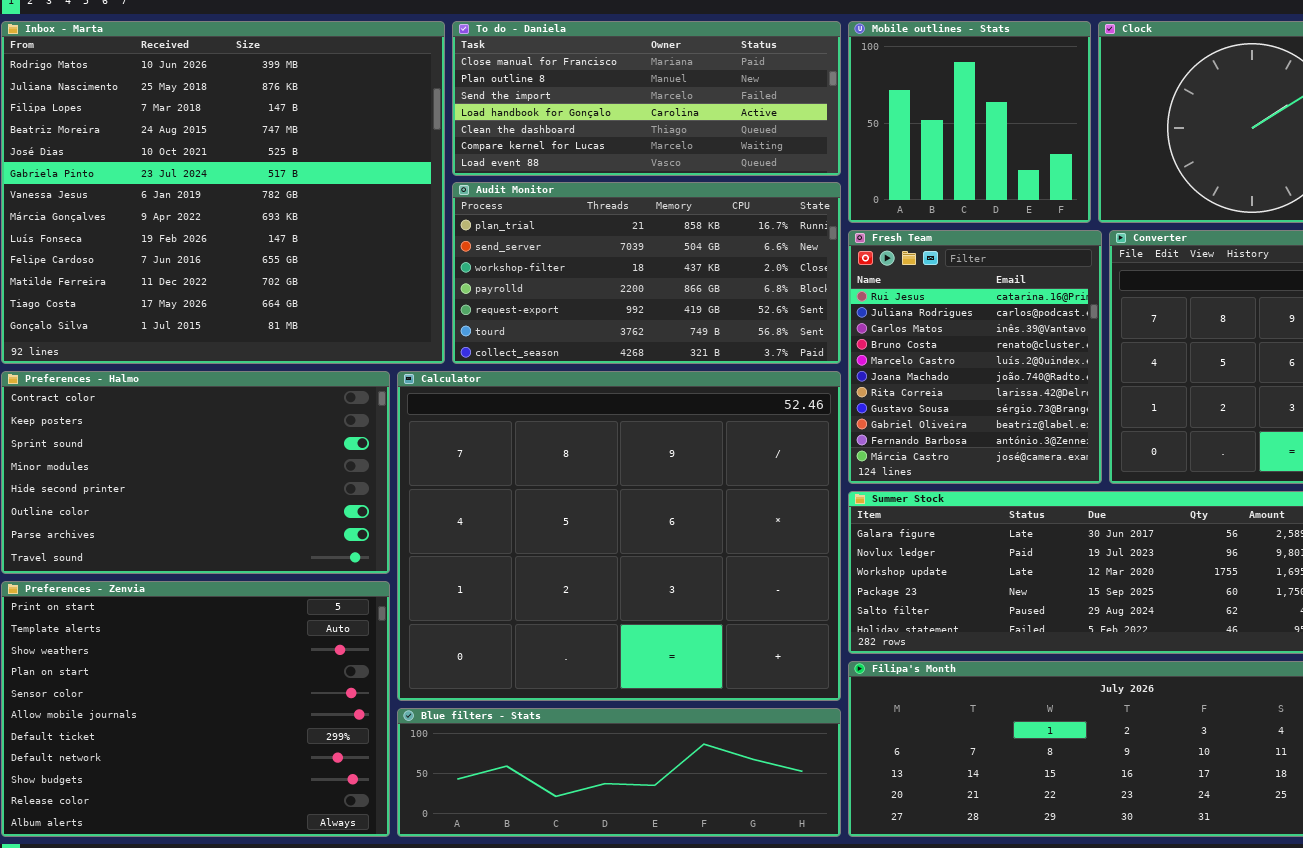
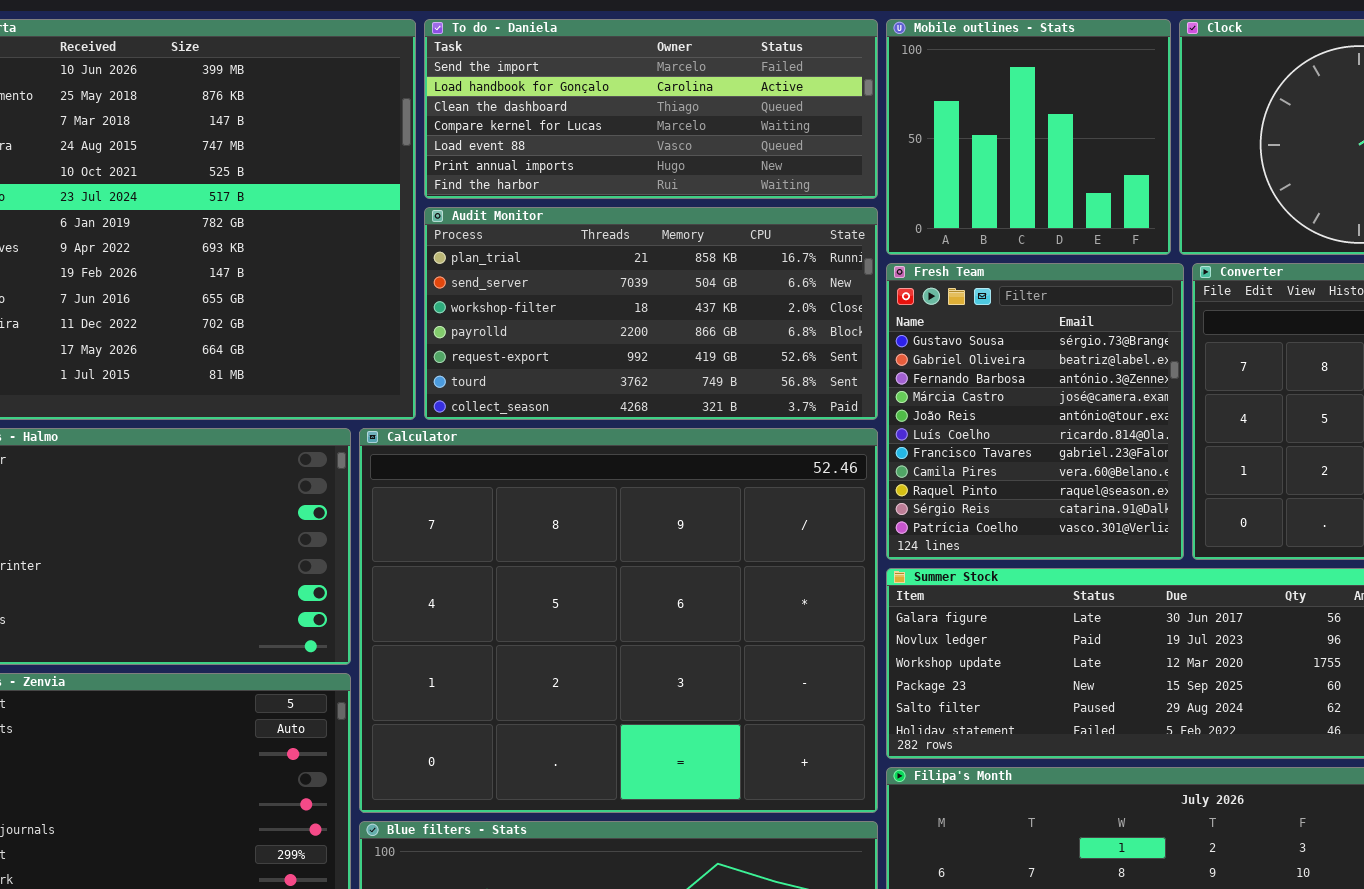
To do - Daniela: [452,21,841,176] -> [424,19,878,199], scrolled down 2 rows
Fresh Team: [848,230,1102,484] -> [886,263,1184,560], scrolled down 7 rows

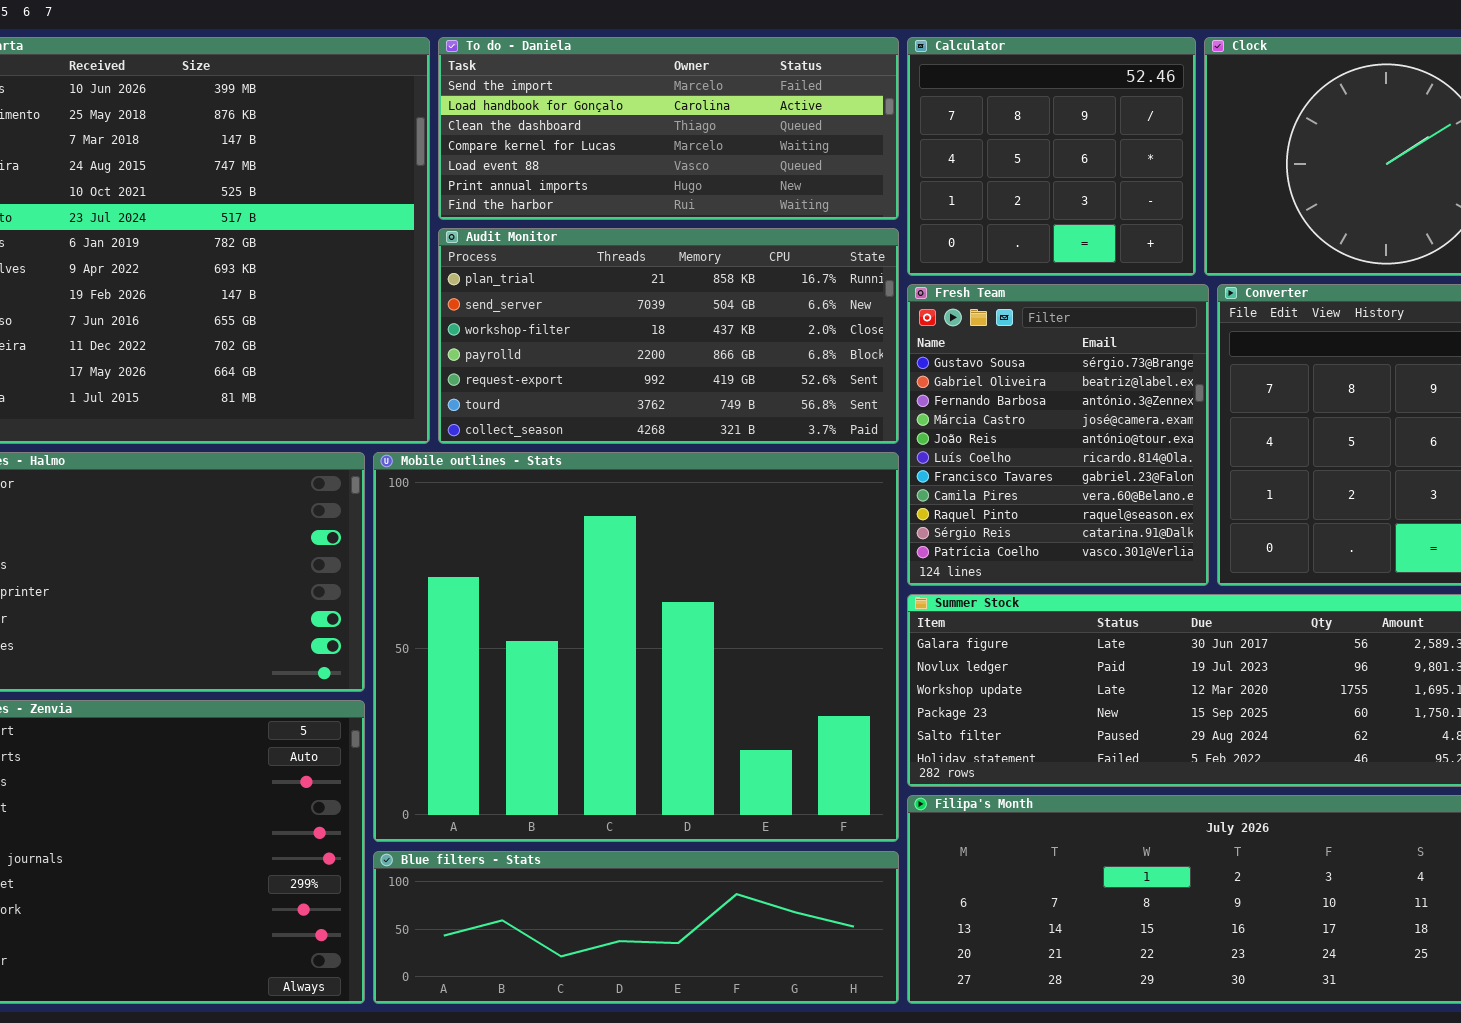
Mobile outlines - Stats: [886,19,1171,255] -> [373,452,899,842], moved, resized
Calculator: [359,428,878,813] -> [907,37,1196,276], moved, resized

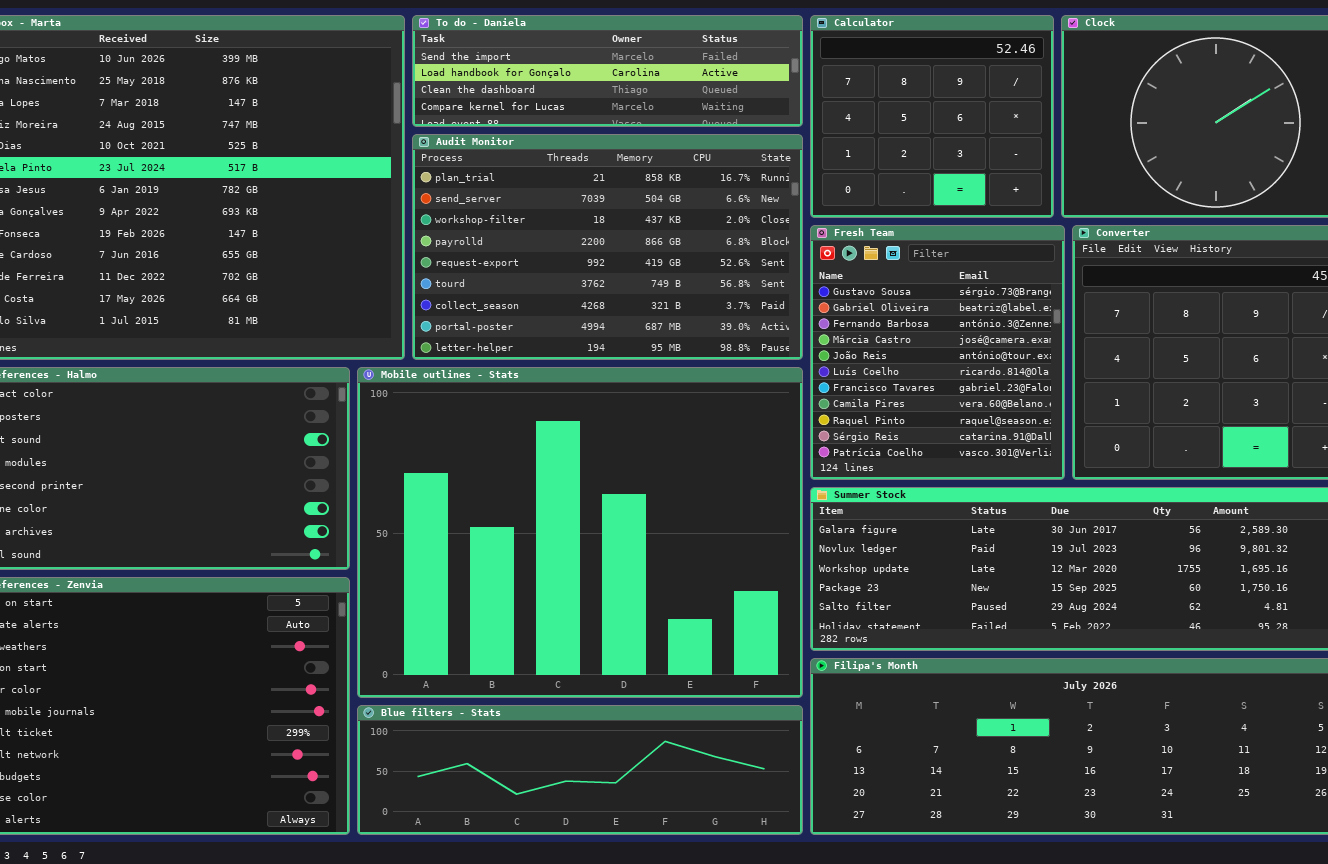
To do - Daniela: [438,37,899,220] -> [412,15,803,127], resized
Audit Monitor: [438,228,899,444] -> [412,134,803,360], resized

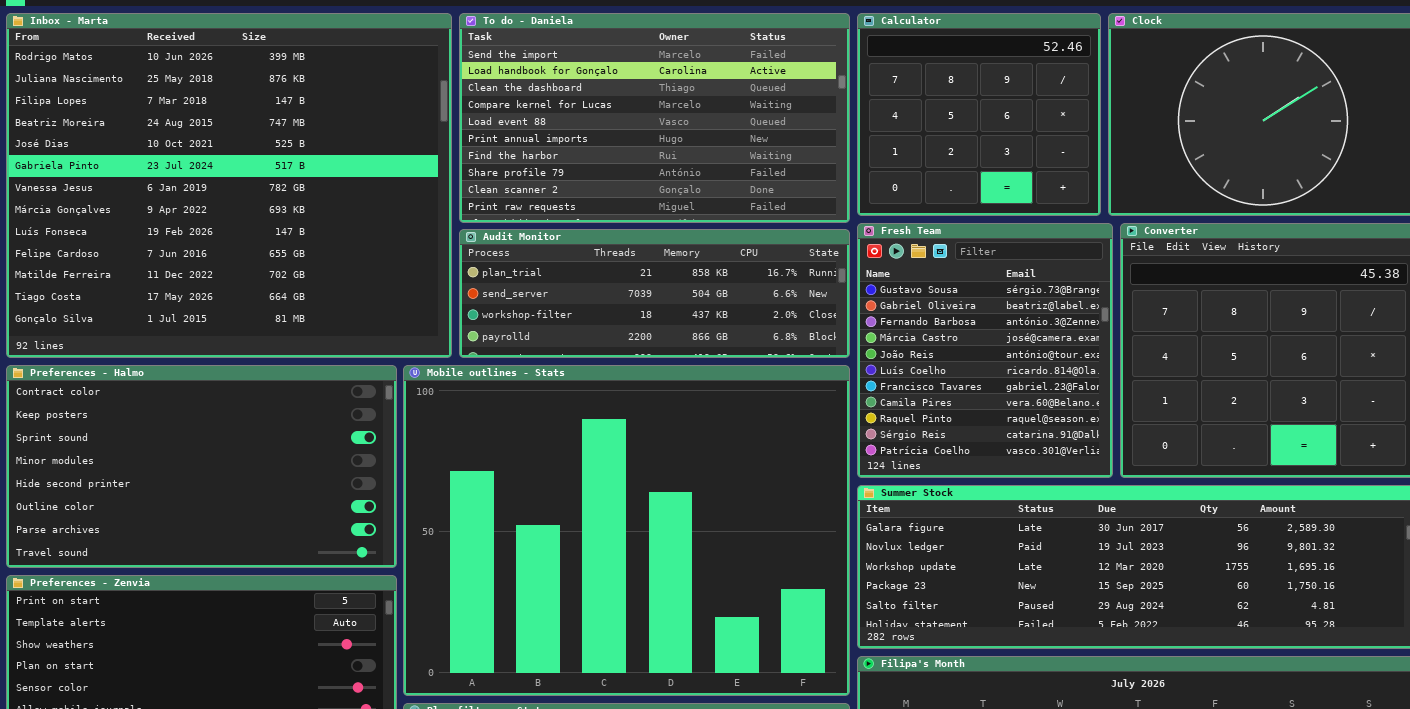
To do - Daniela: [412,15,803,127] -> [459,13,850,223], resized
Audit Monitor: [412,134,803,360] -> [459,229,850,358], resized

